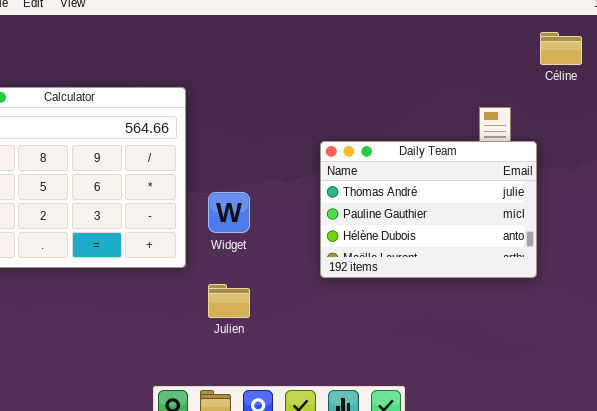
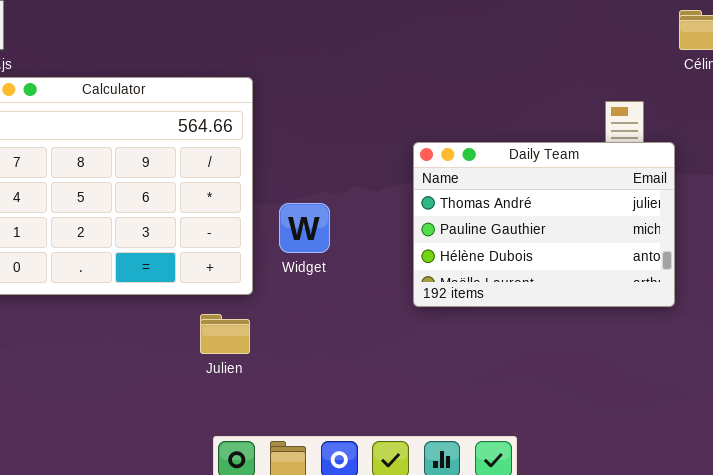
Julien: [208,284,250,318] -> [200,314,250,354], moved

